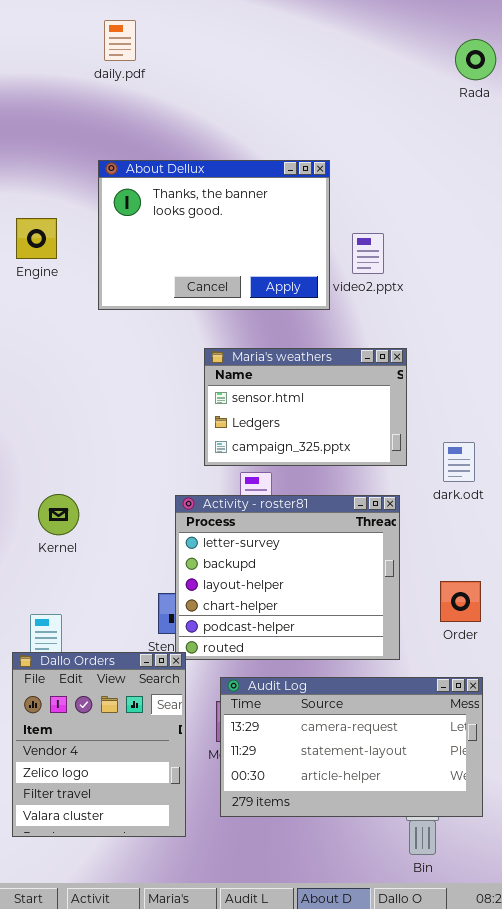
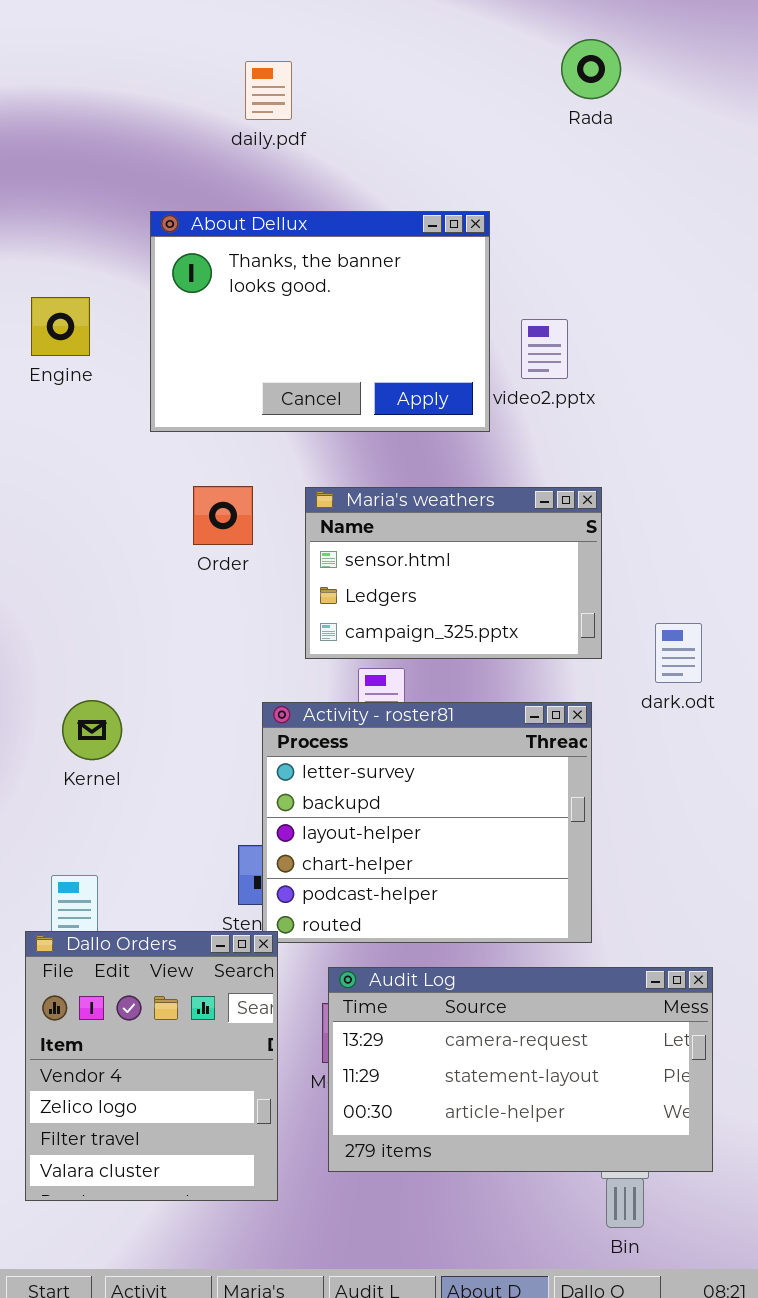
daily.pdf: [104,20,136,61] -> [245,61,292,120], moved
Rada: [455,39,496,80] -> [561,39,621,99], moved
Order: [440,581,481,622] -> [193,486,253,545], moved

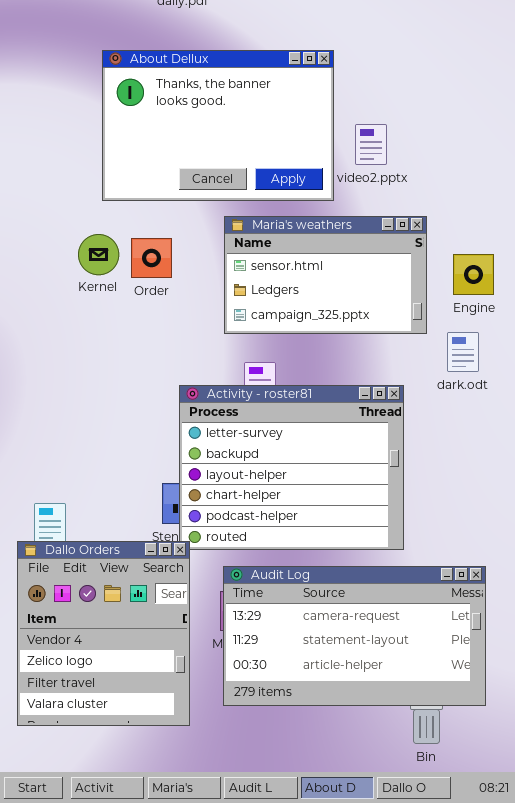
Engine: [31,297,90,356] -> [453,254,494,295], moved
Maria's weathers: [305,487,602,659] -> [224,216,427,334], moved
Kernel: [62,700,122,760] -> [78,234,119,275], moved

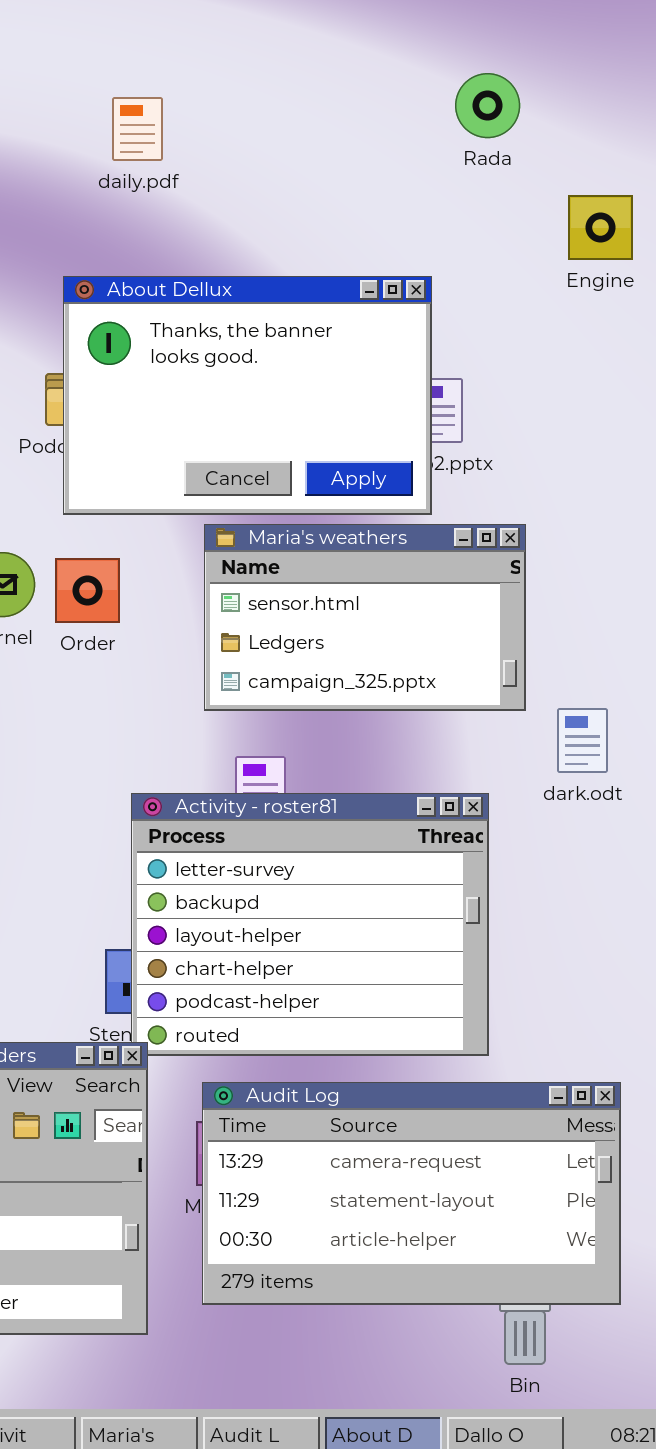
About Dellux: [102,50,334,201] -> [63,276,432,515], moved
Engine: [453,254,494,295] -> [568,195,633,260], moved

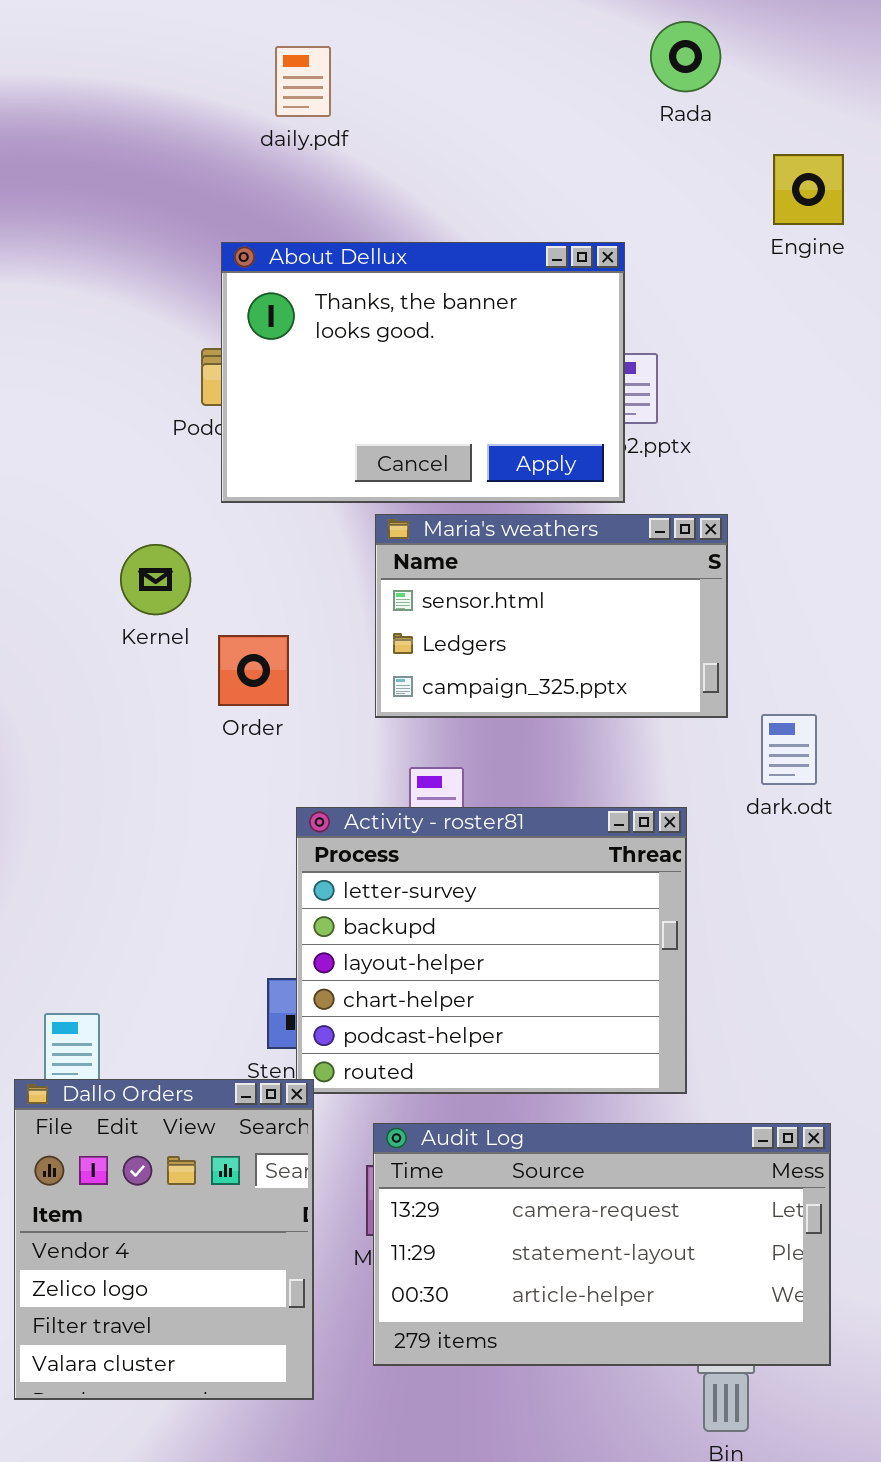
Order: [55,558,120,623] -> [218,635,289,706], moved

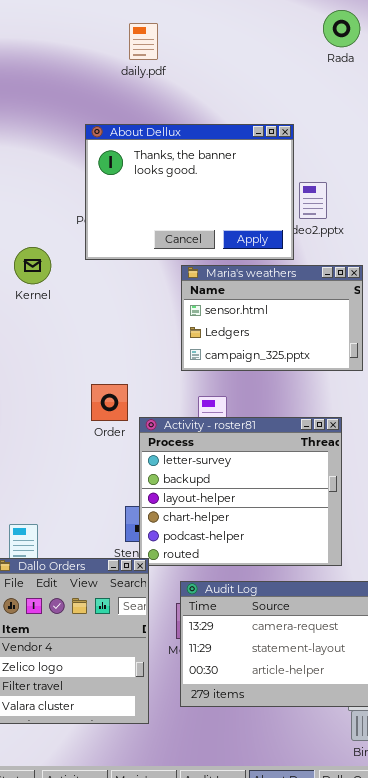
About Dellux: [221,242,625,503] -> [85,124,294,260], moved
Kernel: [120,544,191,615] -> [14,247,51,284], moved
Order: [218,635,289,706] -> [91,384,128,421], moved

